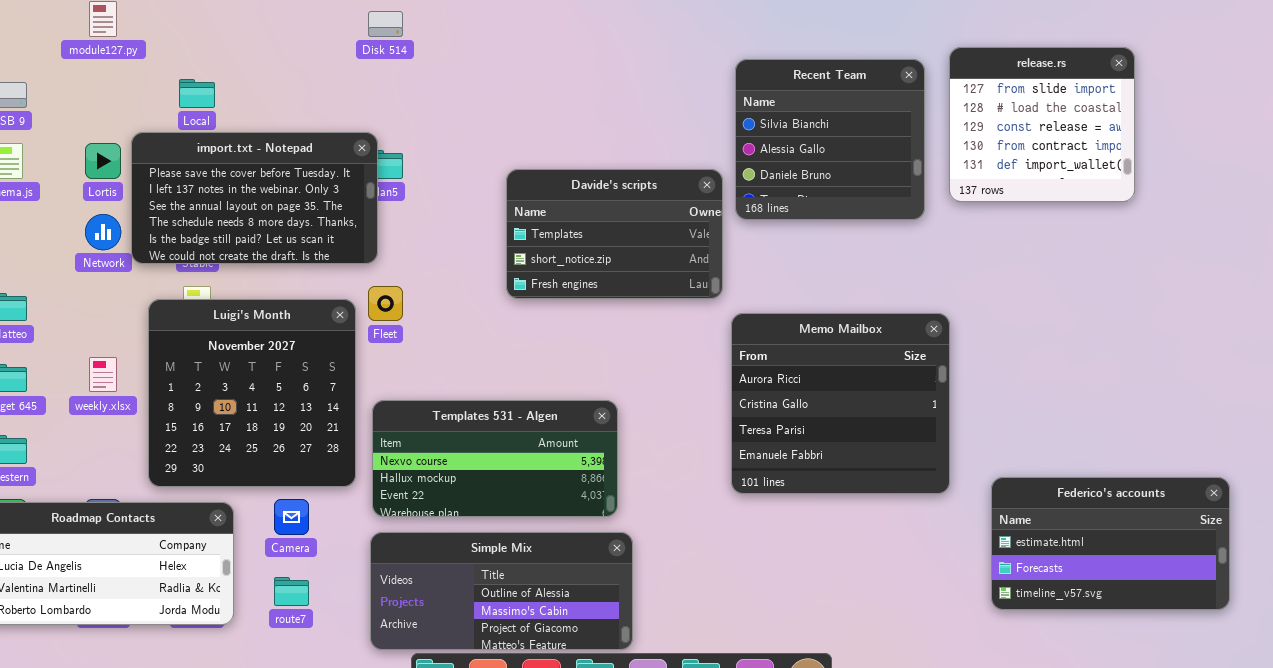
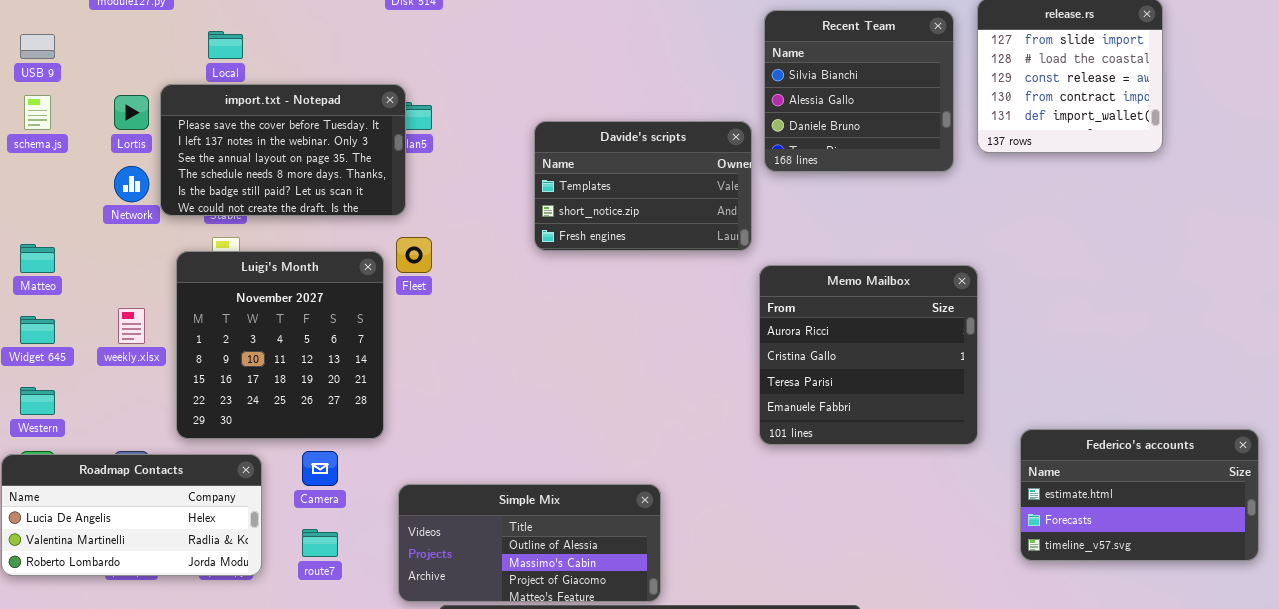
Templates 531 - Algen: [372,400,618,517] -> none, closed

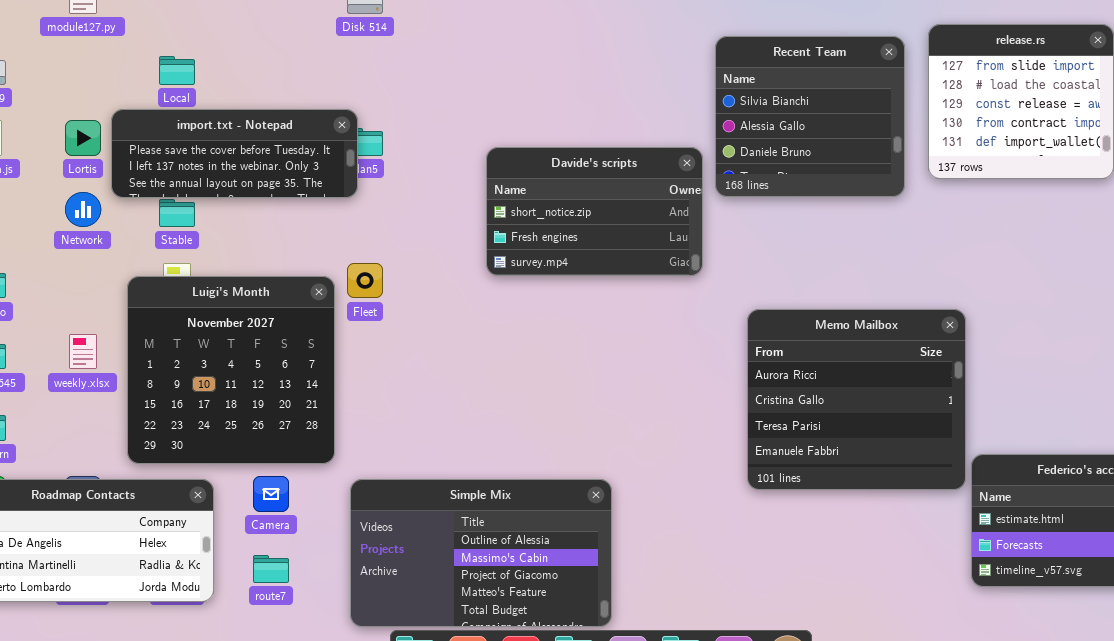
import.txt - Notepad: [160,84,406,216] -> [111,109,358,198], resized
Davide's scripts: [534,121,752,251] -> [486,147,703,276], scrolled down 1 row
Memo Mailbox: [759,265,978,445] -> [747,309,966,490], moved
Simple Mix: [398,484,661,602] -> [350,479,612,627], resized

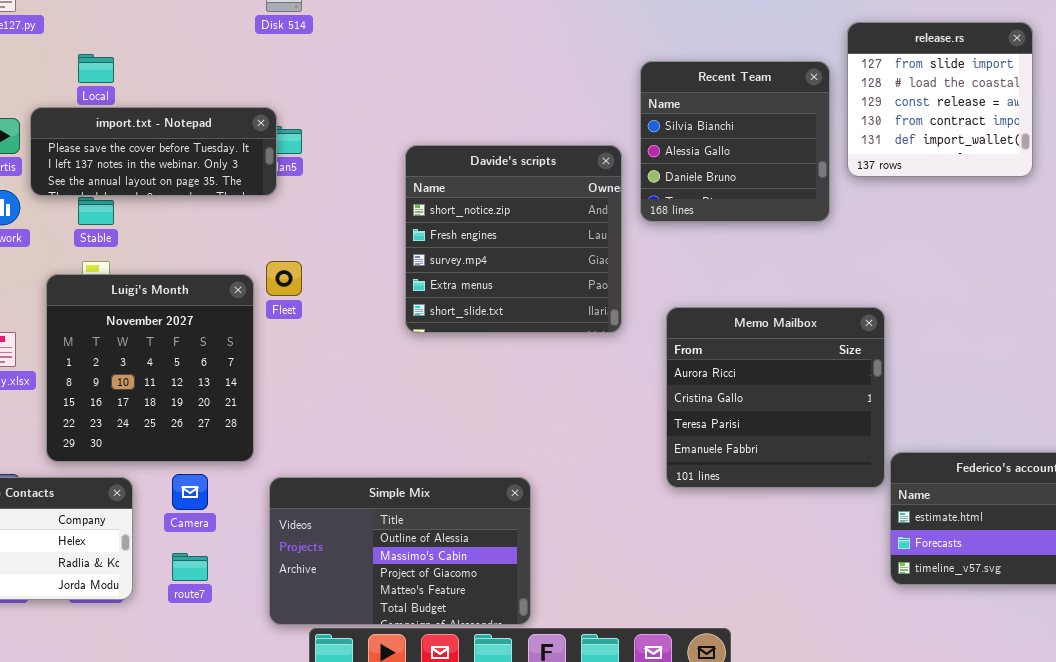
Recent Team: [715,36,905,197] -> [640,61,830,222], moved
Davide's scripts: [486,147,703,276] -> [405,145,622,333], resized

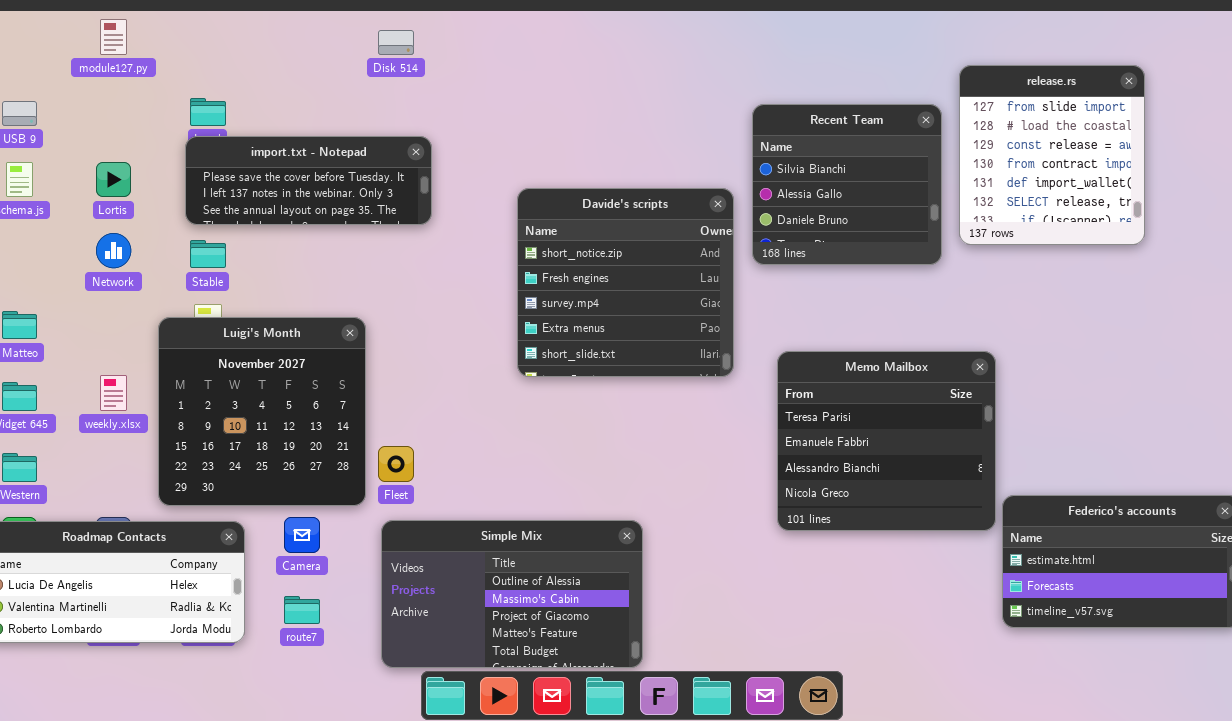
release.rs: [847,22,1033,177] -> [959,65,1145,245], resized
import.txt - Notepad: [30,107,277,196] -> [185,136,432,225], moved
Fleet: [266,261,302,296] -> [378,446,414,482], moved
Memo Mailbox: [666,307,885,488] -> [777,351,996,531], scrolled down 2 rows

